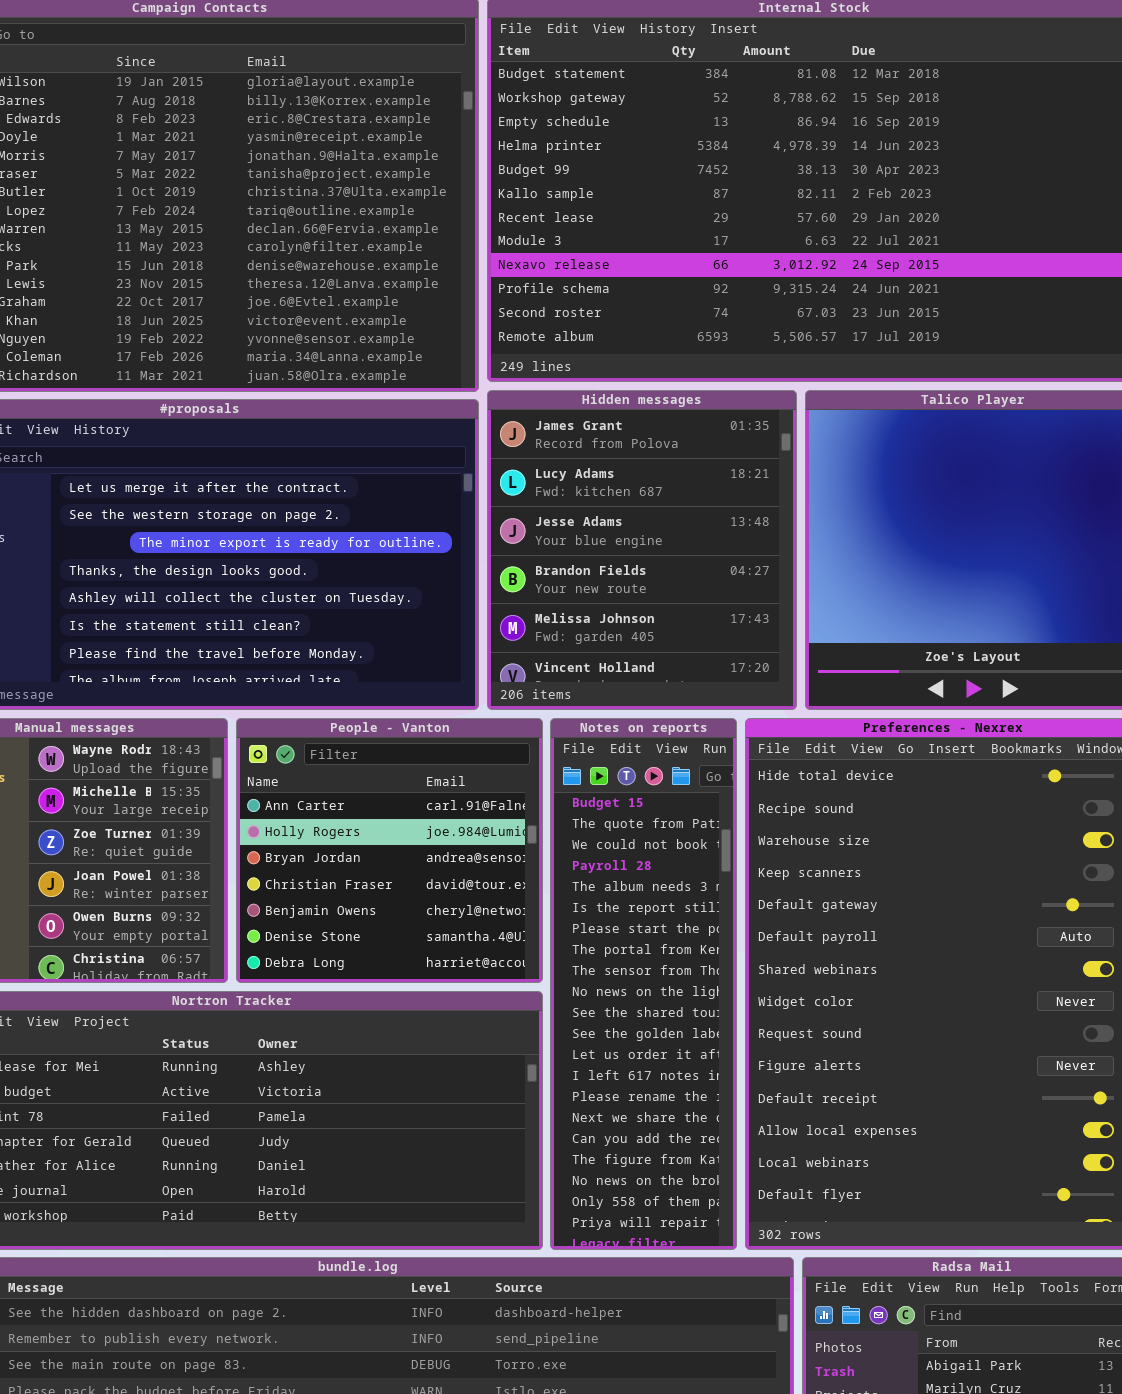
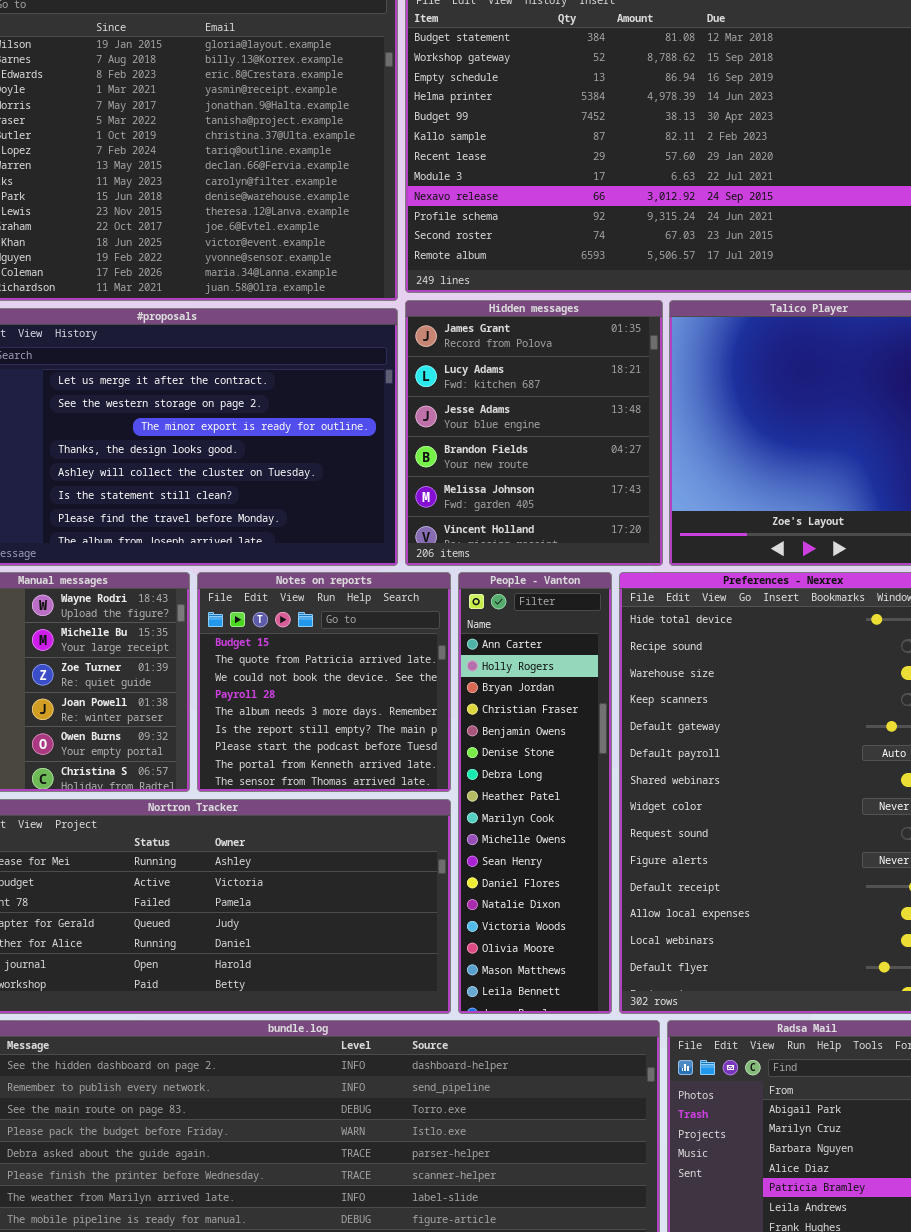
People - Vanton: [236,718,543,983] -> [458,572,612,1014], moved, resized
Notes on reports: [550,718,737,1250] -> [197,572,451,792], moved, resized

